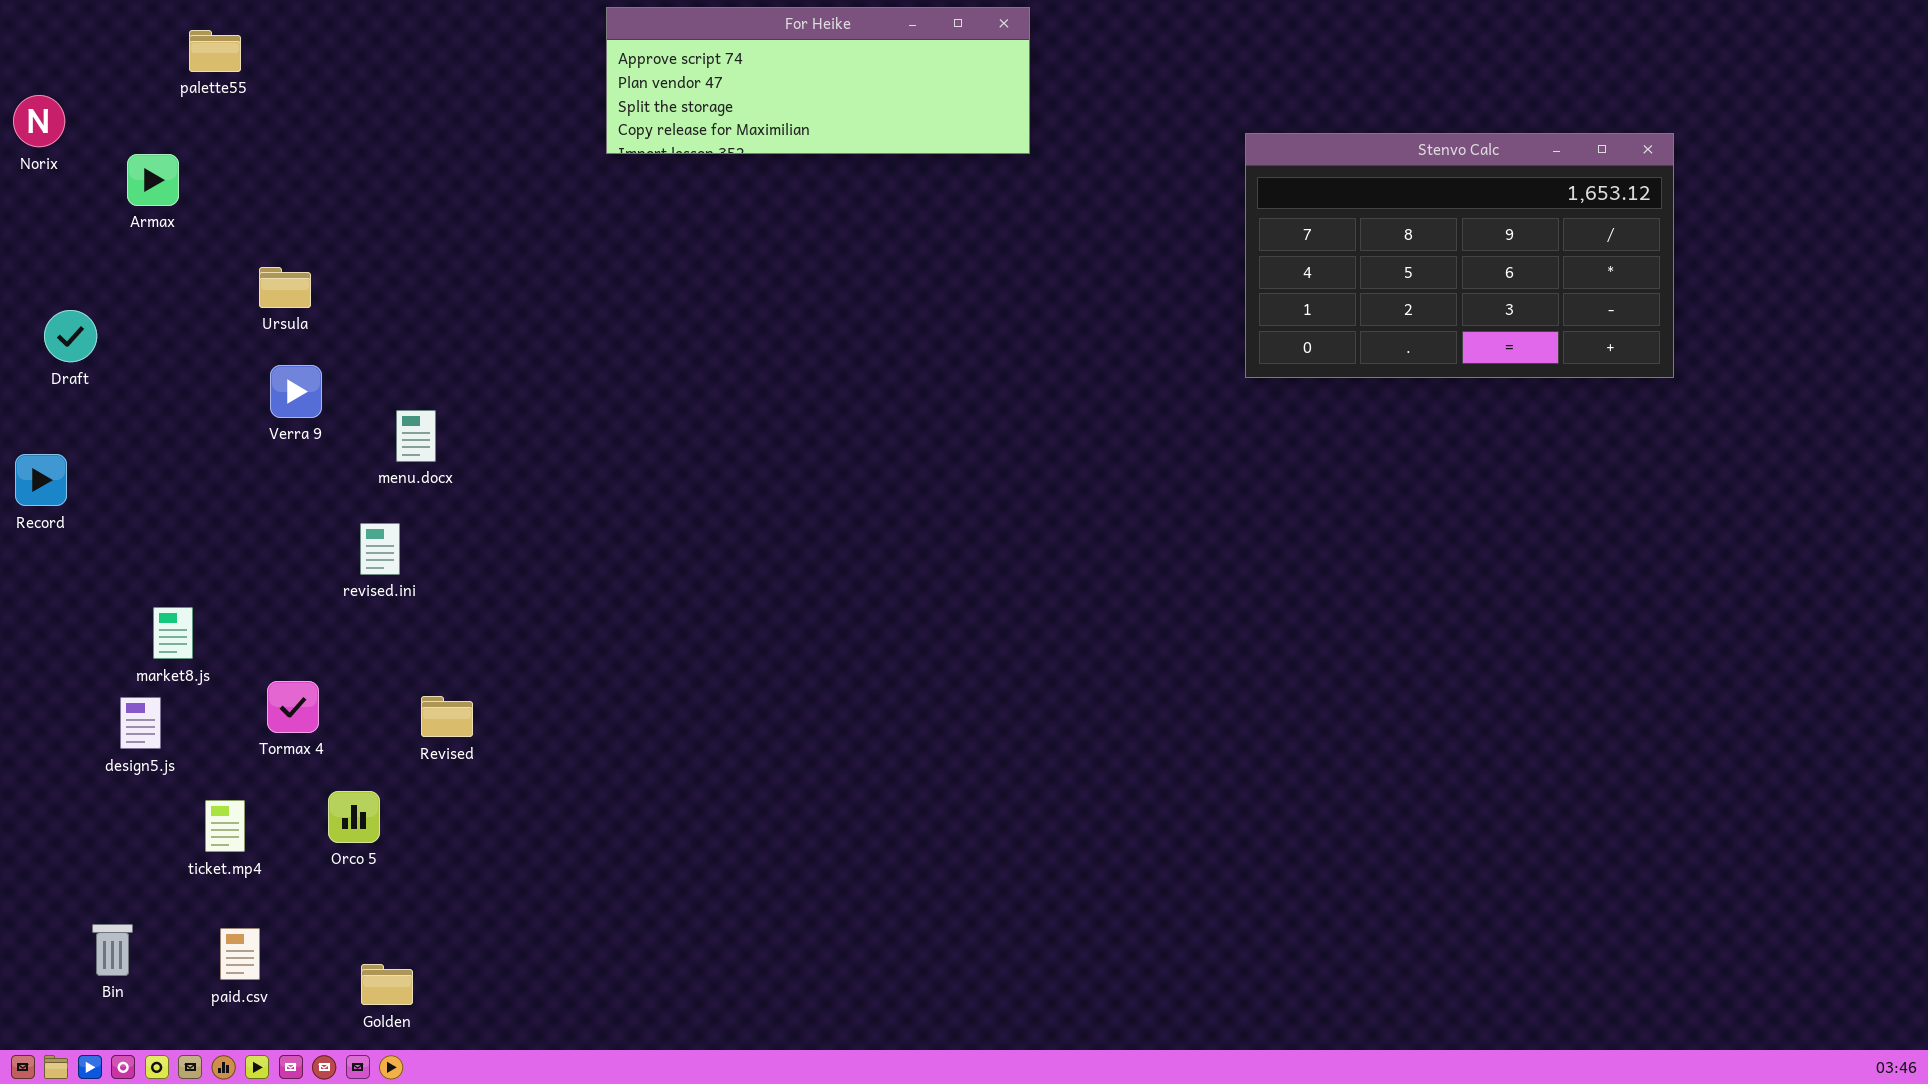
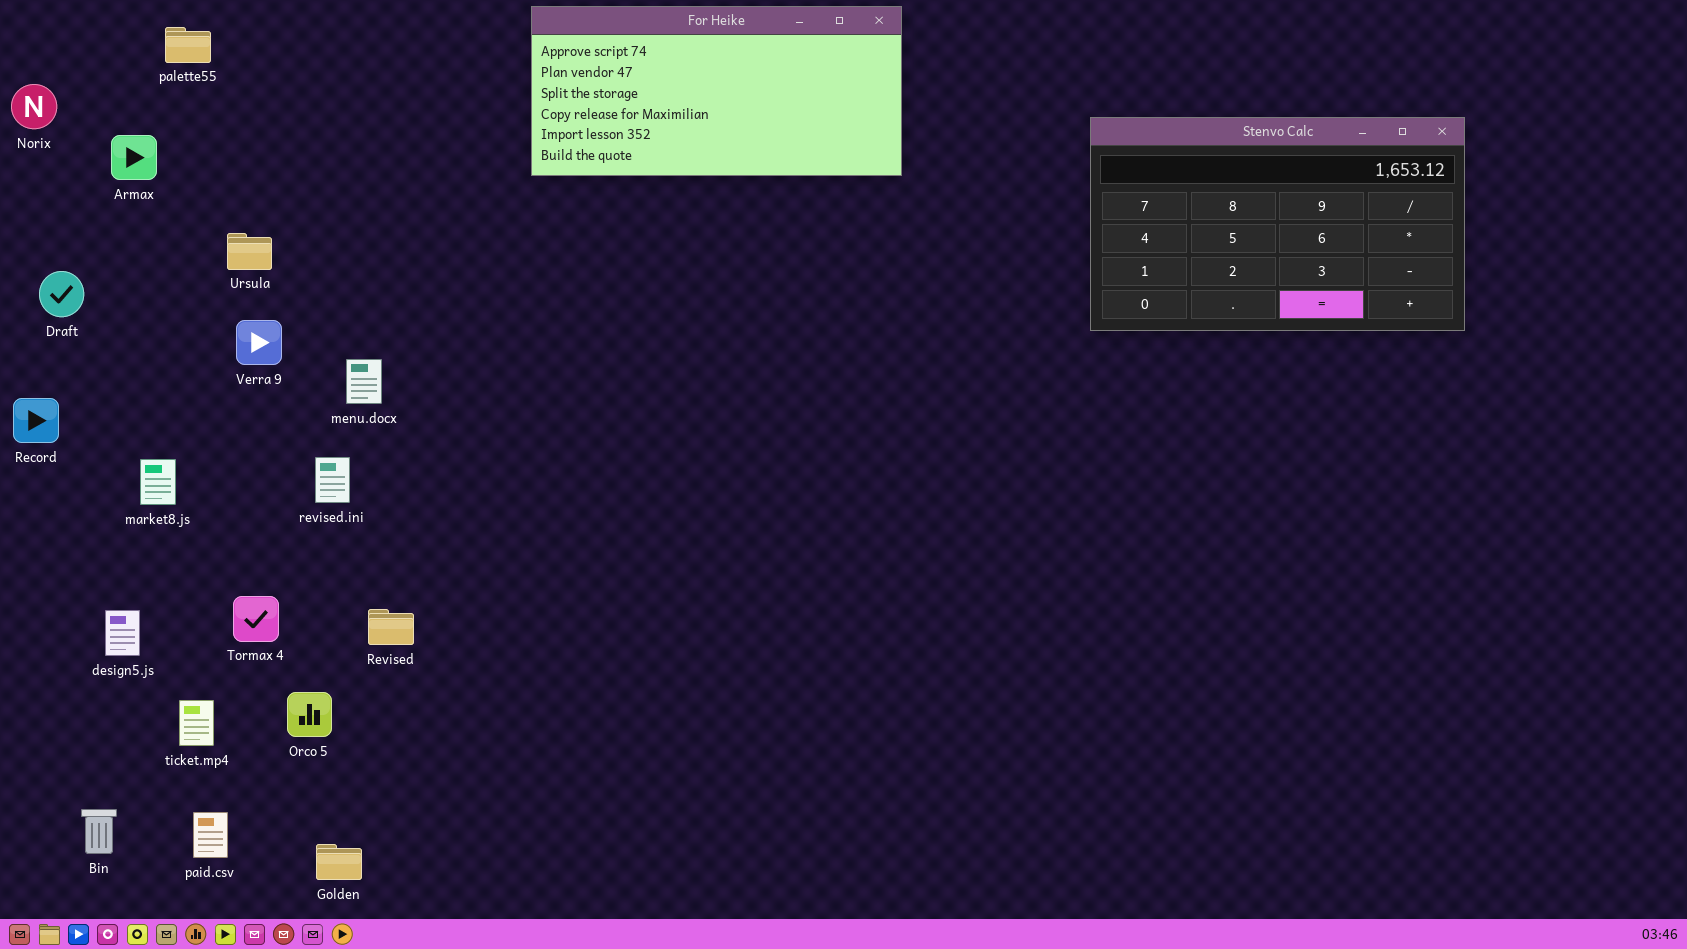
For Heike: [606,7,1030,154] -> [531,6,902,176], resized
market8.js: [153,607,193,659] -> [140,459,176,505], moved

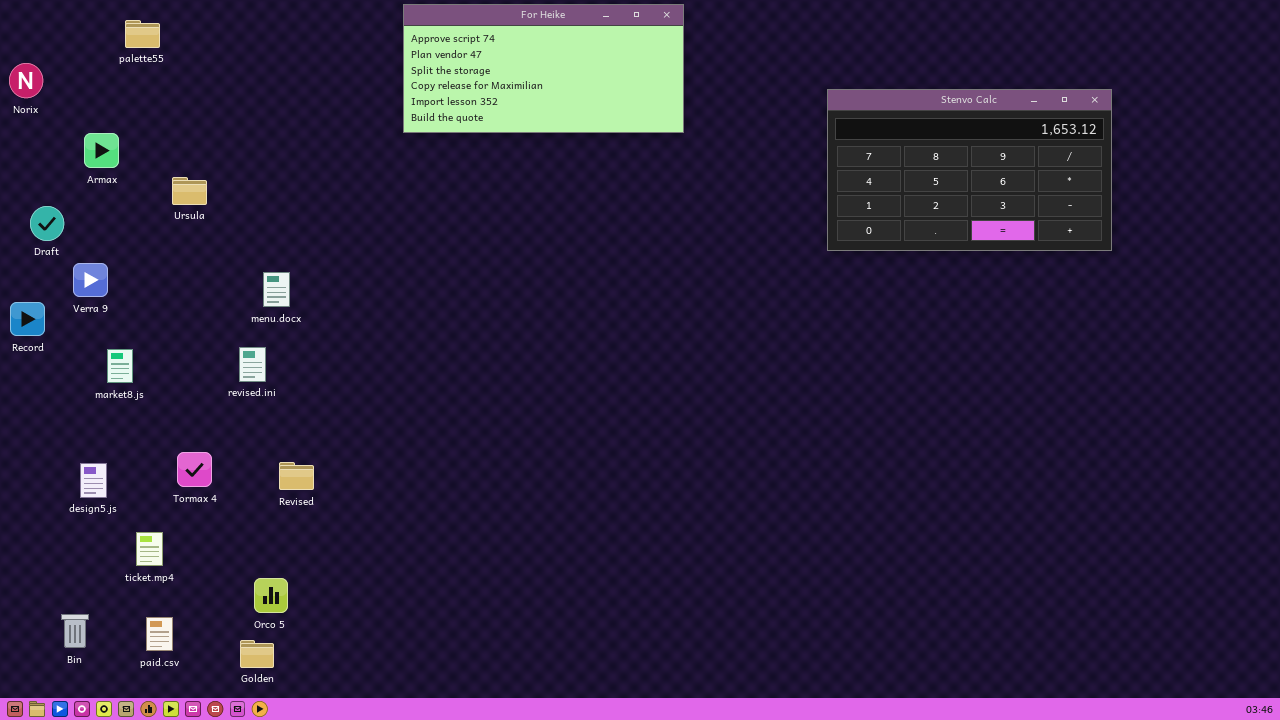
Armax: [111,135,157,180] -> [84,133,119,168], moved
Verra 9: [236,320,282,365] -> [73,263,108,297], moved
Orco 5: [287,692,332,737] -> [254,578,288,613], moved

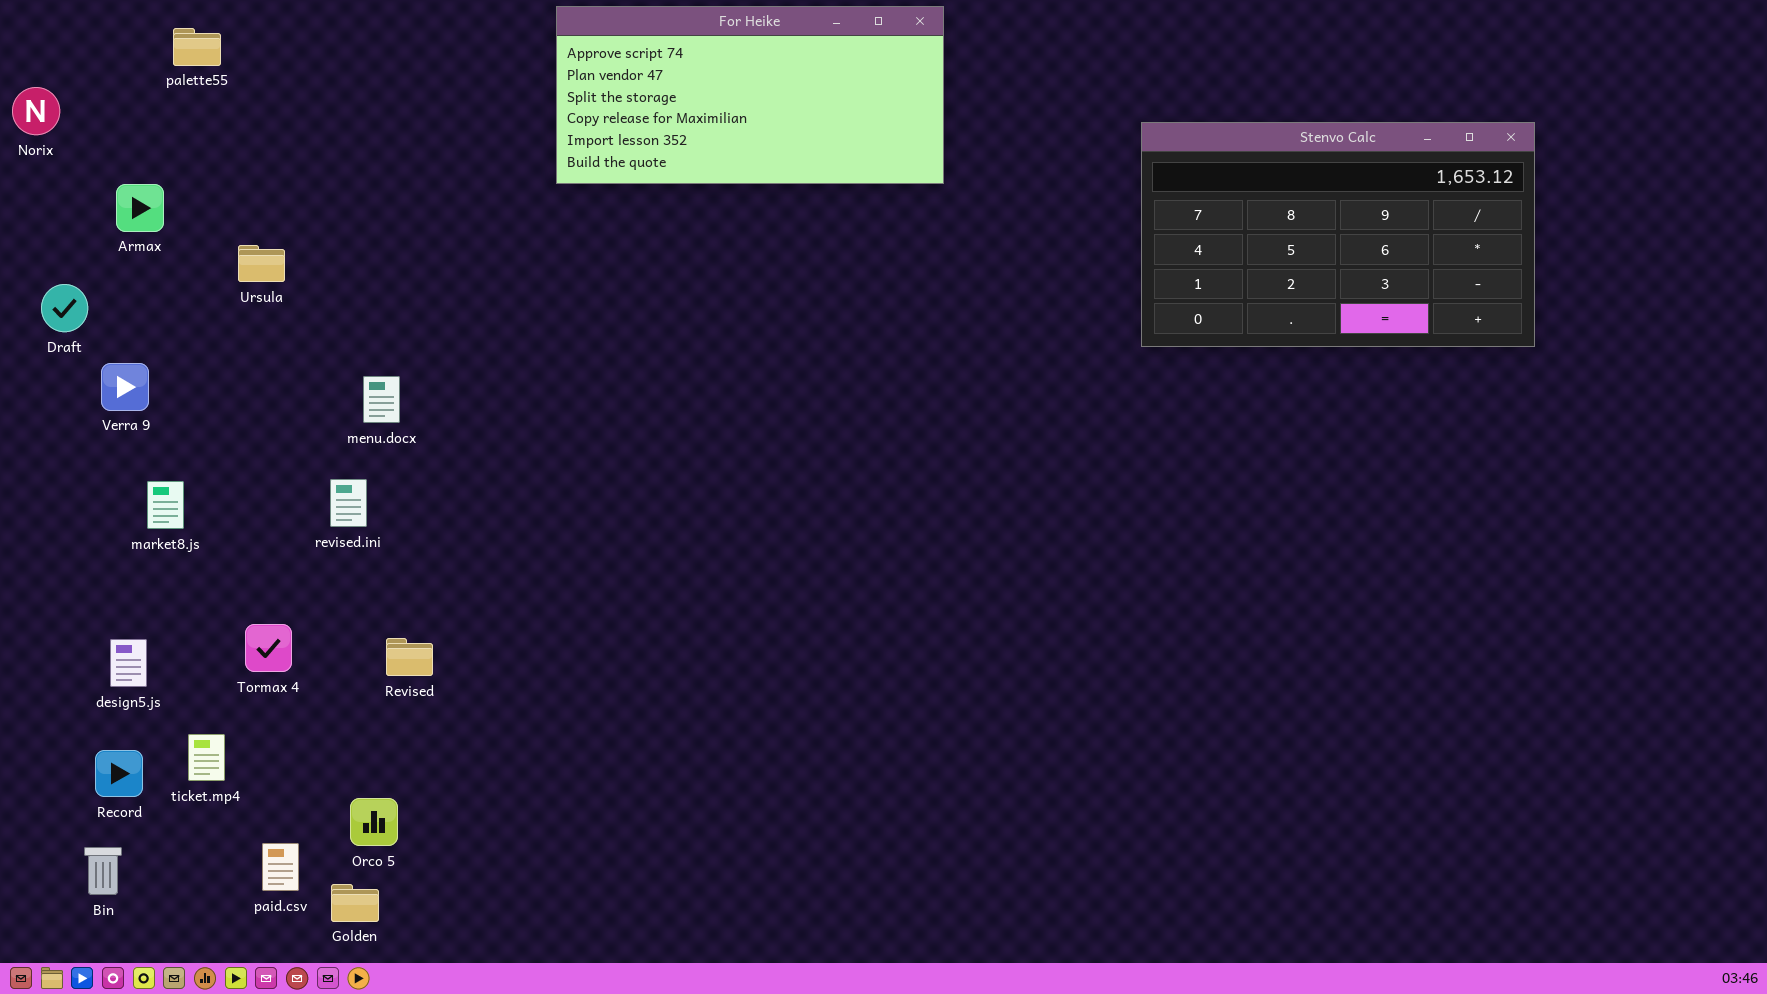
Record: [10,302,45,336] -> [95,750,143,797], moved
paid.csv: [146,617,173,651] -> [262,843,299,891], moved

